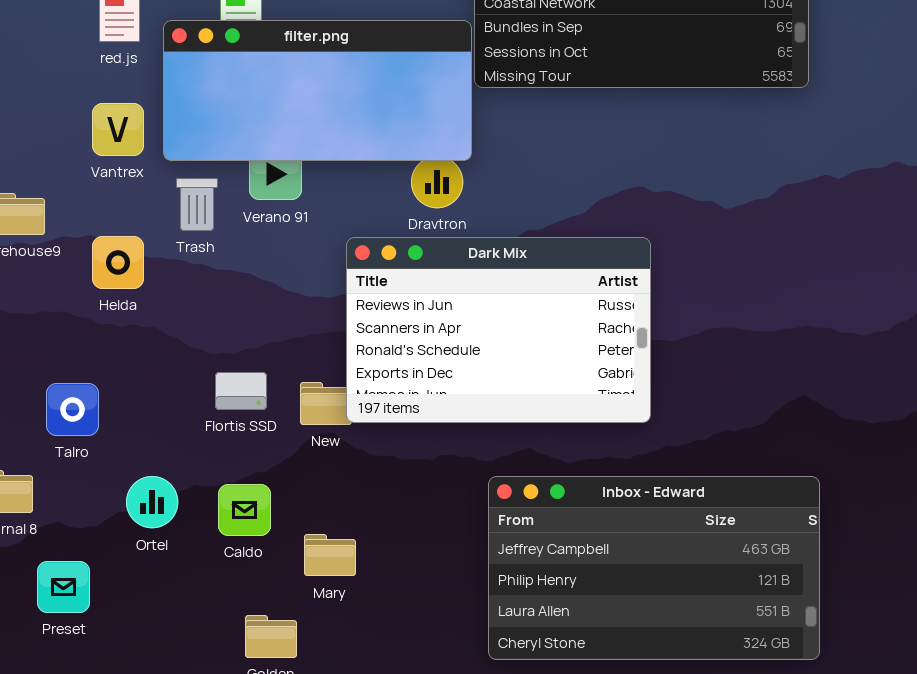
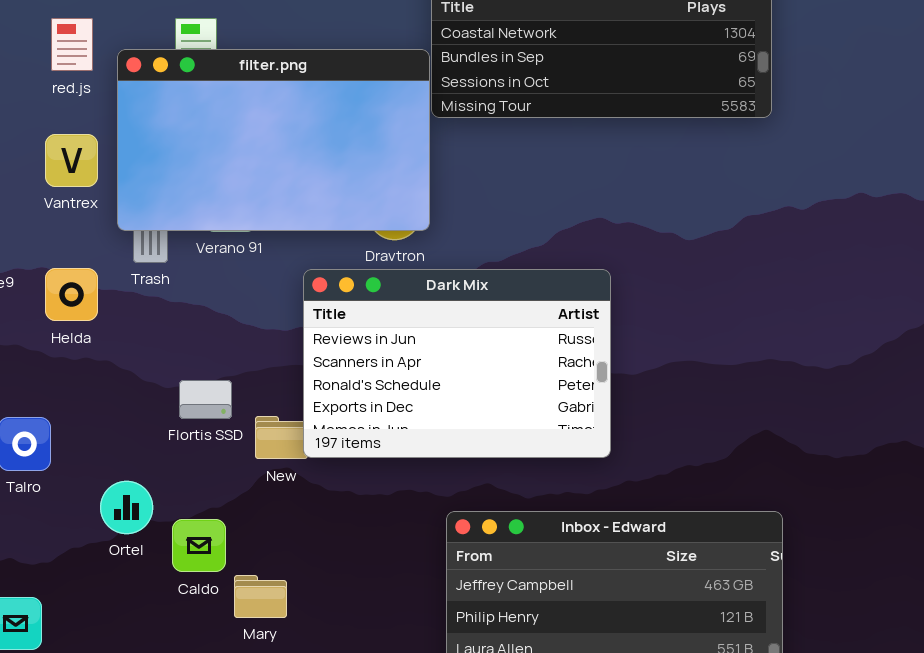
filter.png: [163,20,472,161] -> [117,49,430,231], resized
Flortis SSD: [215,372,267,410] -> [179,380,232,419], moved
Ortel: [126,476,178,528] -> [100,481,153,534], moved
Mary: [304,534,356,576] -> [234,575,287,618], moved

